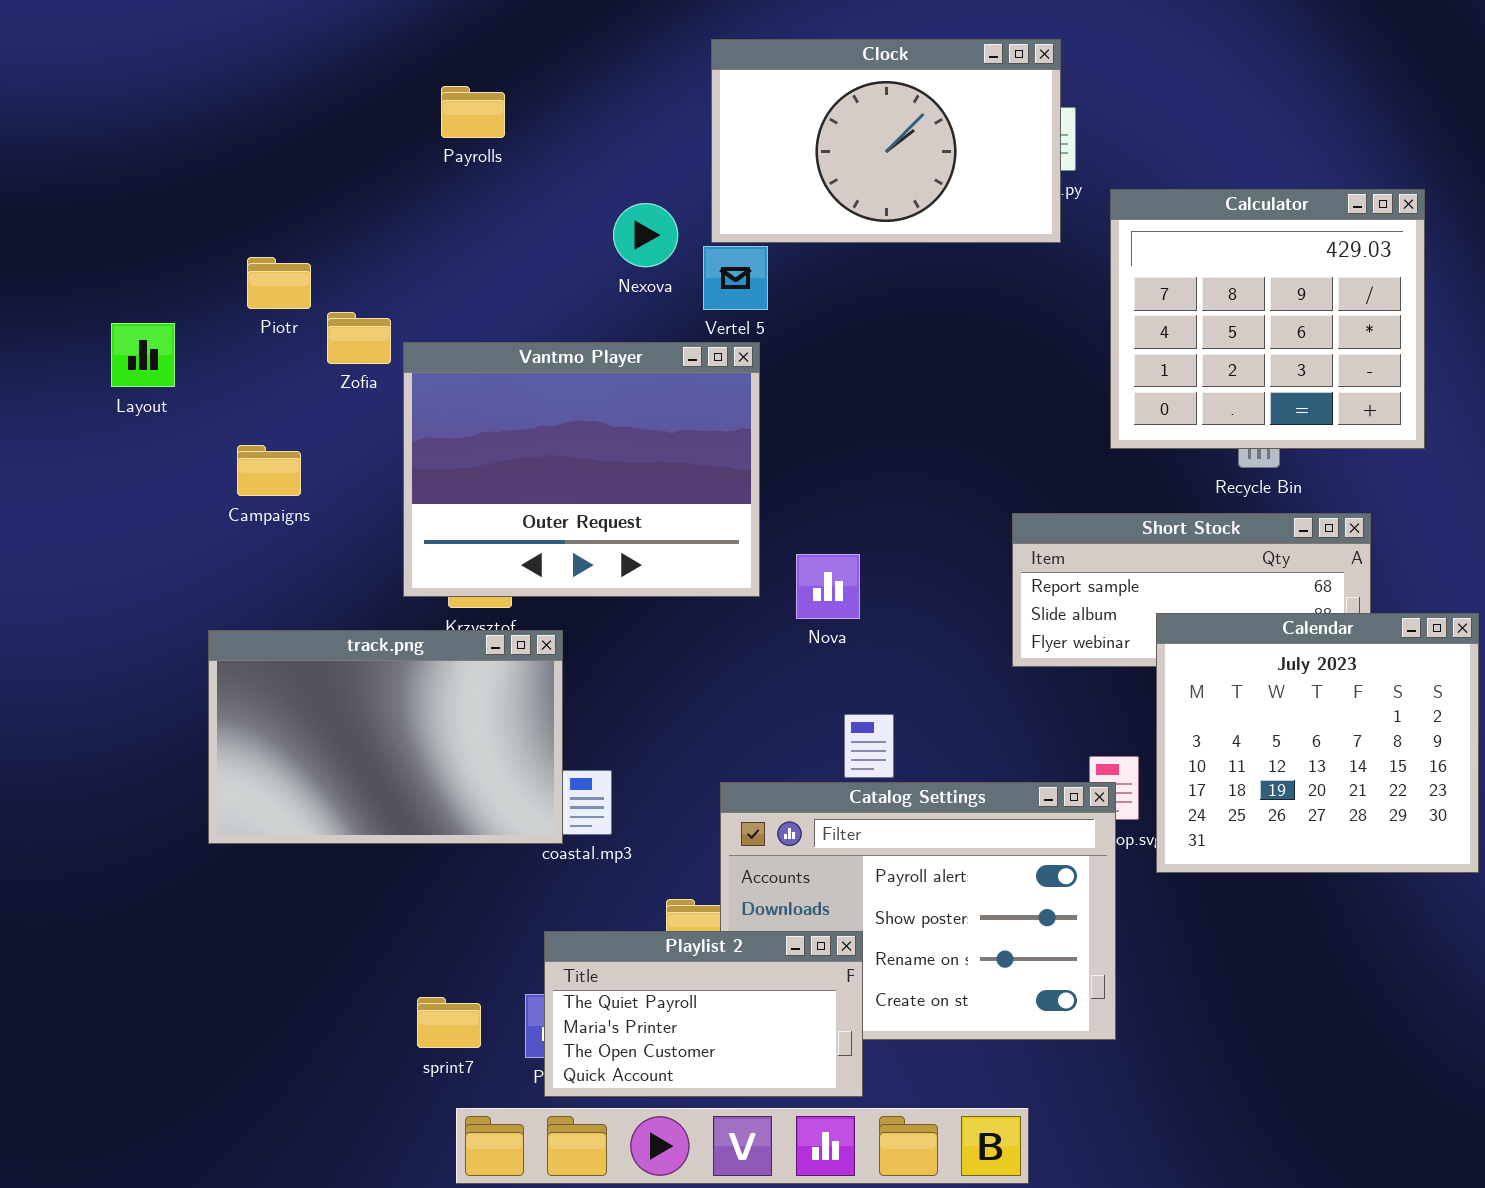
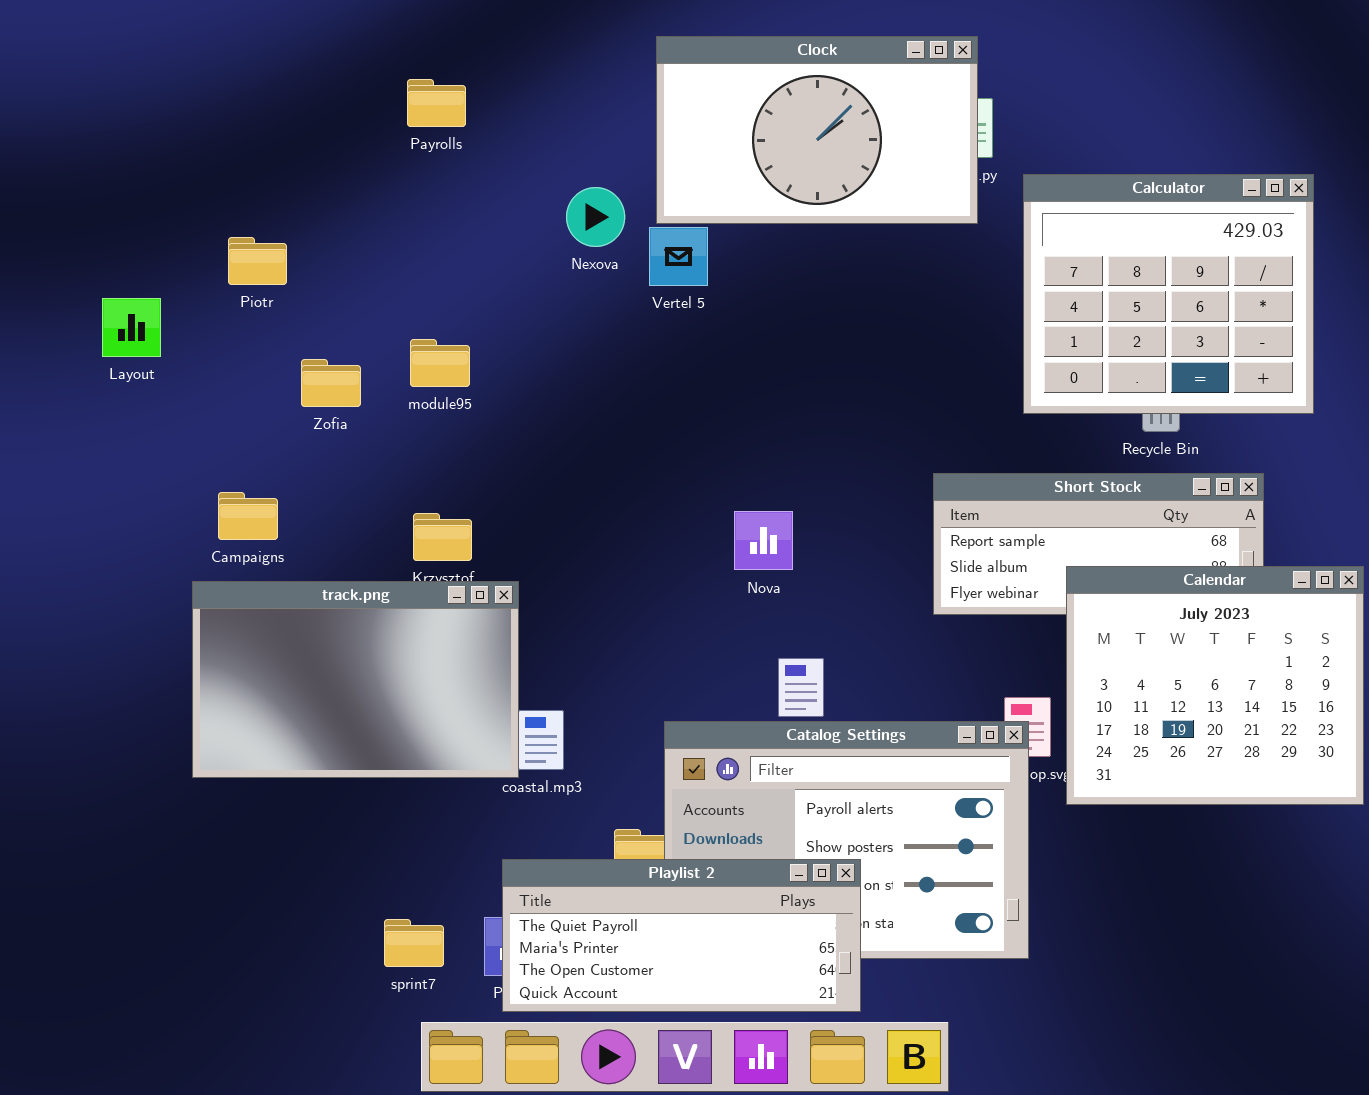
Zofia: [327,312,391,364] -> [301,359,361,407], moved
Vantmo Player: [403,342,760,597] -> none, closed
Campaigns: [237,445,301,496] -> [218,492,278,540], moved
Playlist 2: [544,931,863,1097] -> [502,859,861,1012], resized

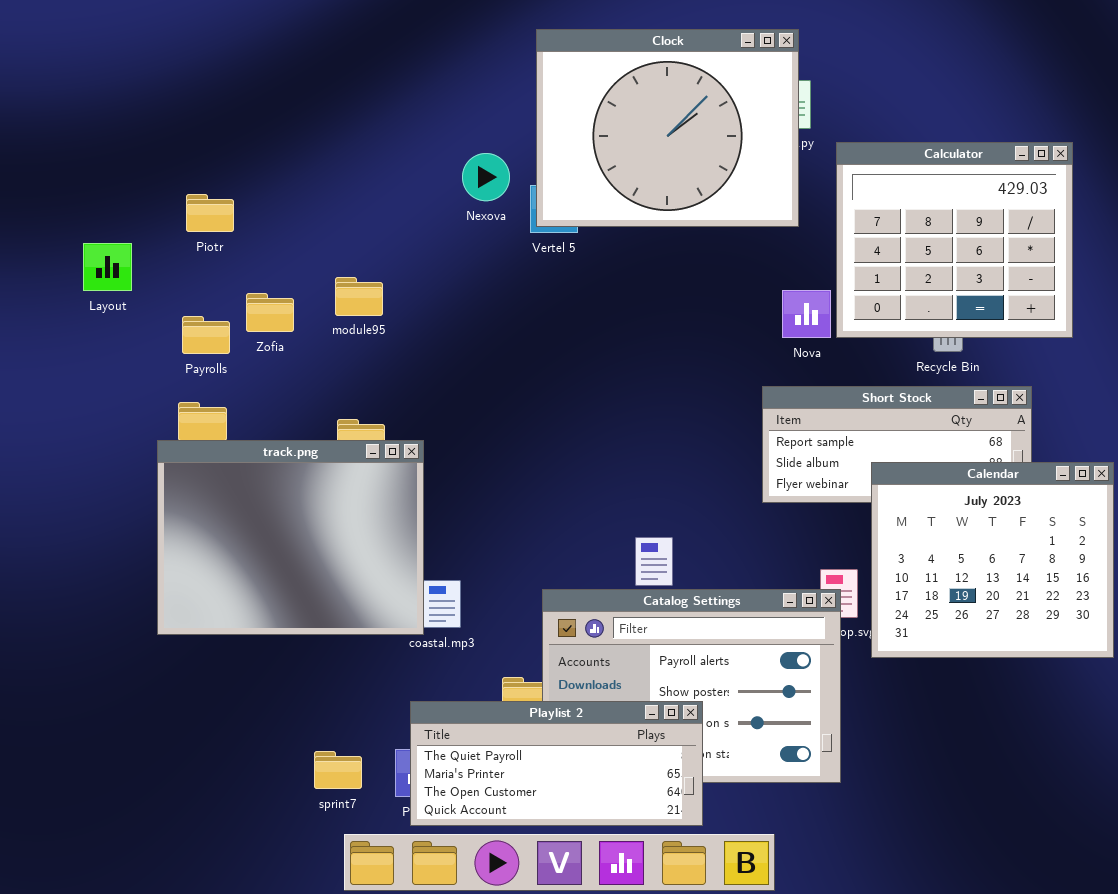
Clock: [656,36,978,224] -> [536,29,799,227], resized
Payrolls: [407,79,466,127] -> [182,316,230,354], moved
Nova: [734,511,793,570] -> [782,290,831,338], moved
track.png: [192,581,519,778] -> [157,440,424,635], resized

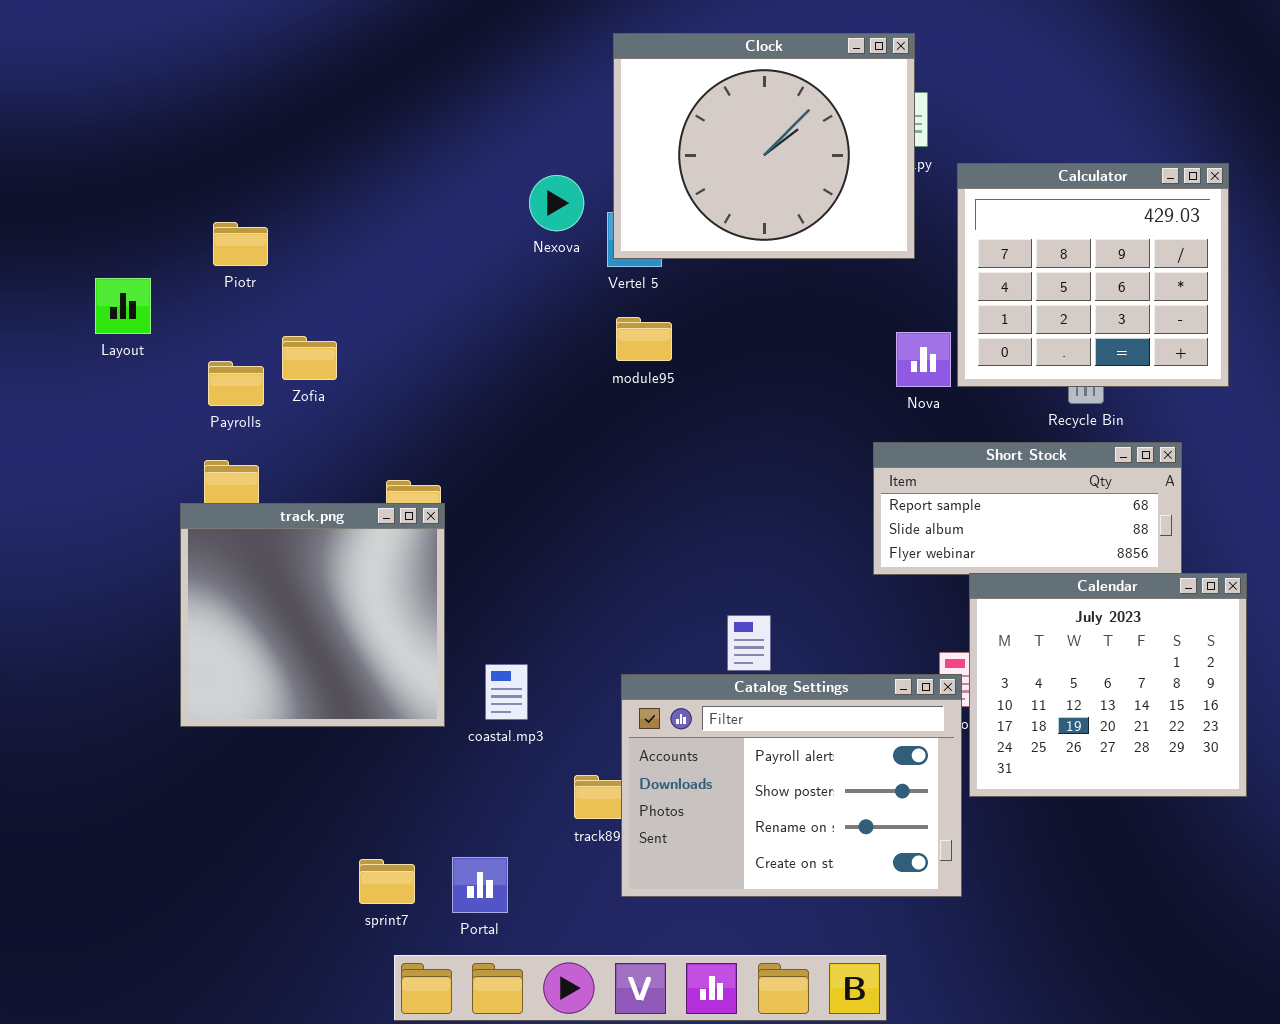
module95: [335,277,383,316] -> [616,317,672,361], moved
track.png: [157,440,424,635] -> [180,503,445,727], resized
Calendar: [871,462,1114,658] -> [969,573,1247,797], moved
Playlist 2: [410,701,703,826] -> none, closed

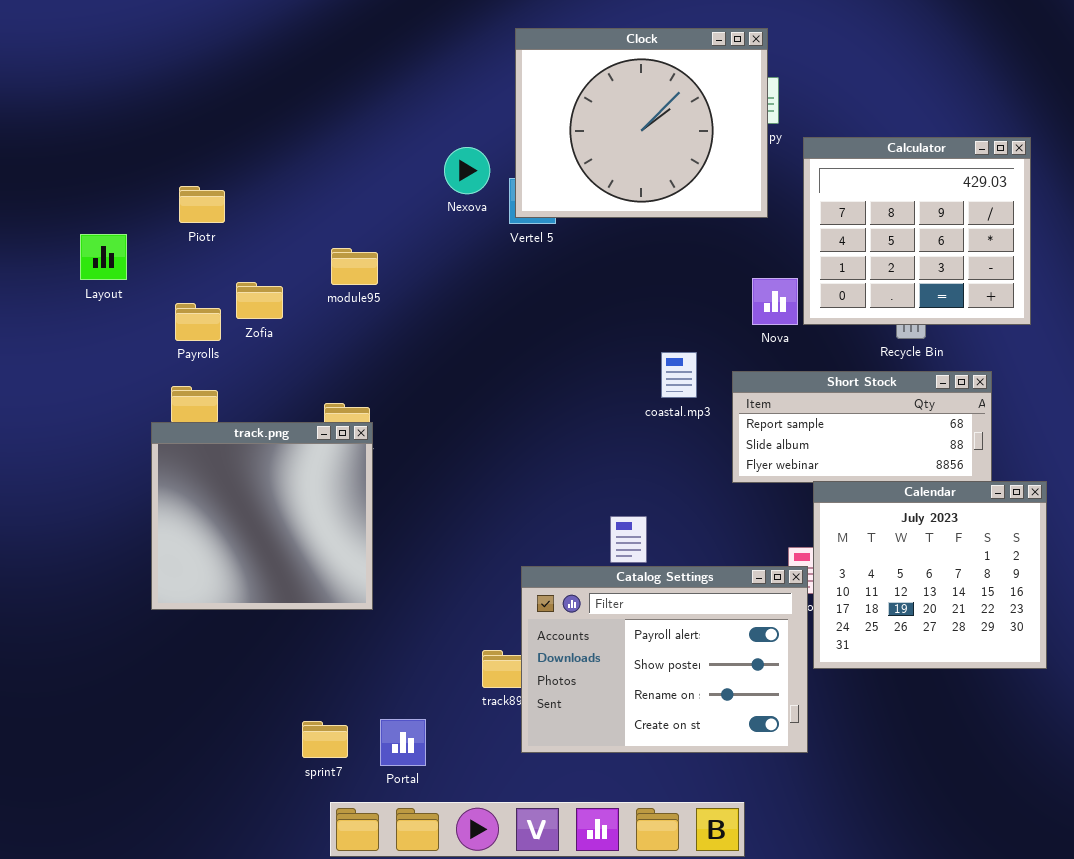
module95: [616,317,672,361] -> [331,248,378,285], moved
coastal.mp3: [485,664,528,720] -> [661,352,697,398], moved

